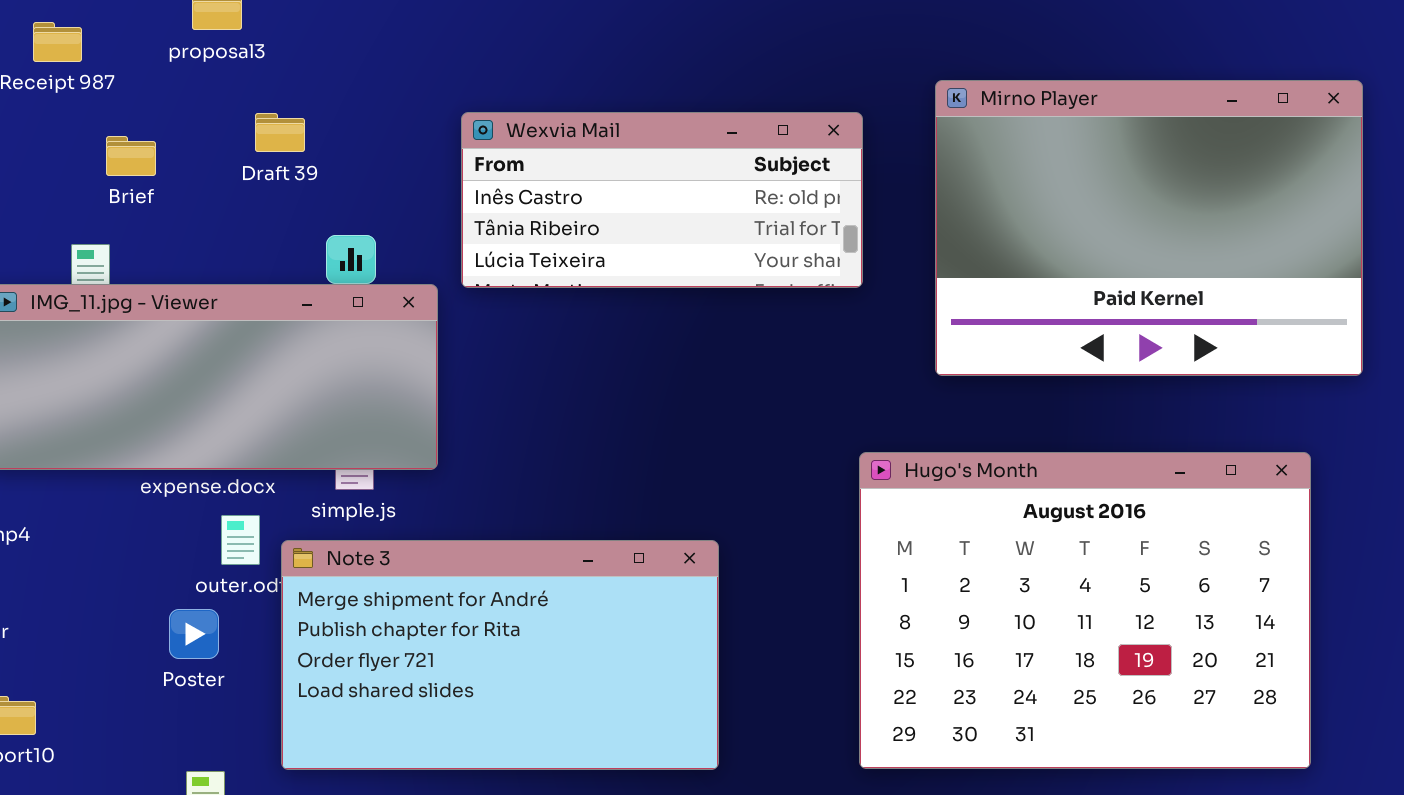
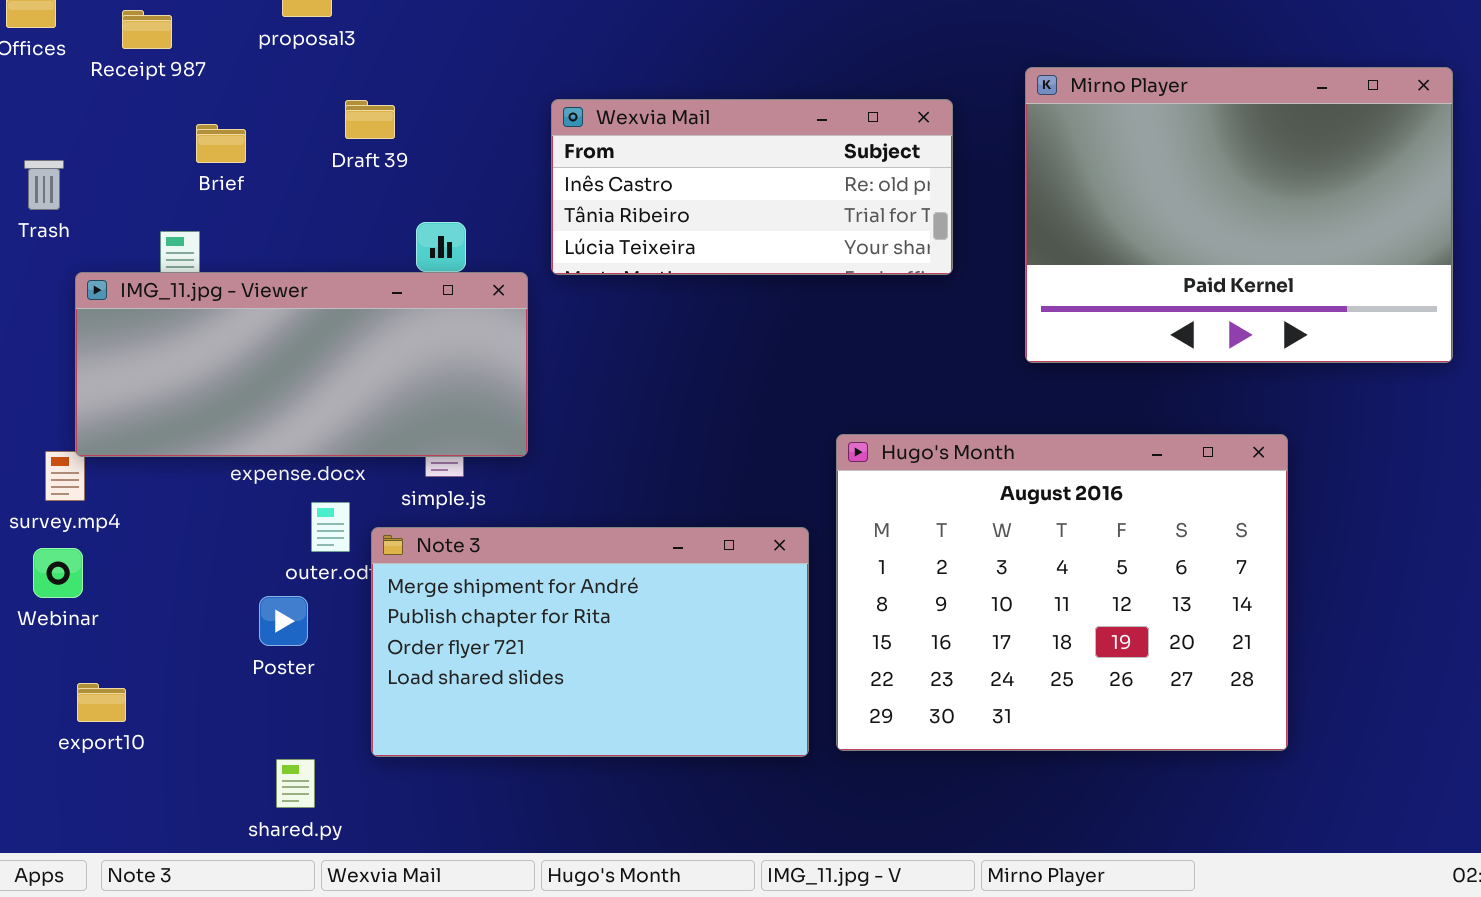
Hugo's Month: [859,452,1311,769] -> [836,434,1288,751], moved

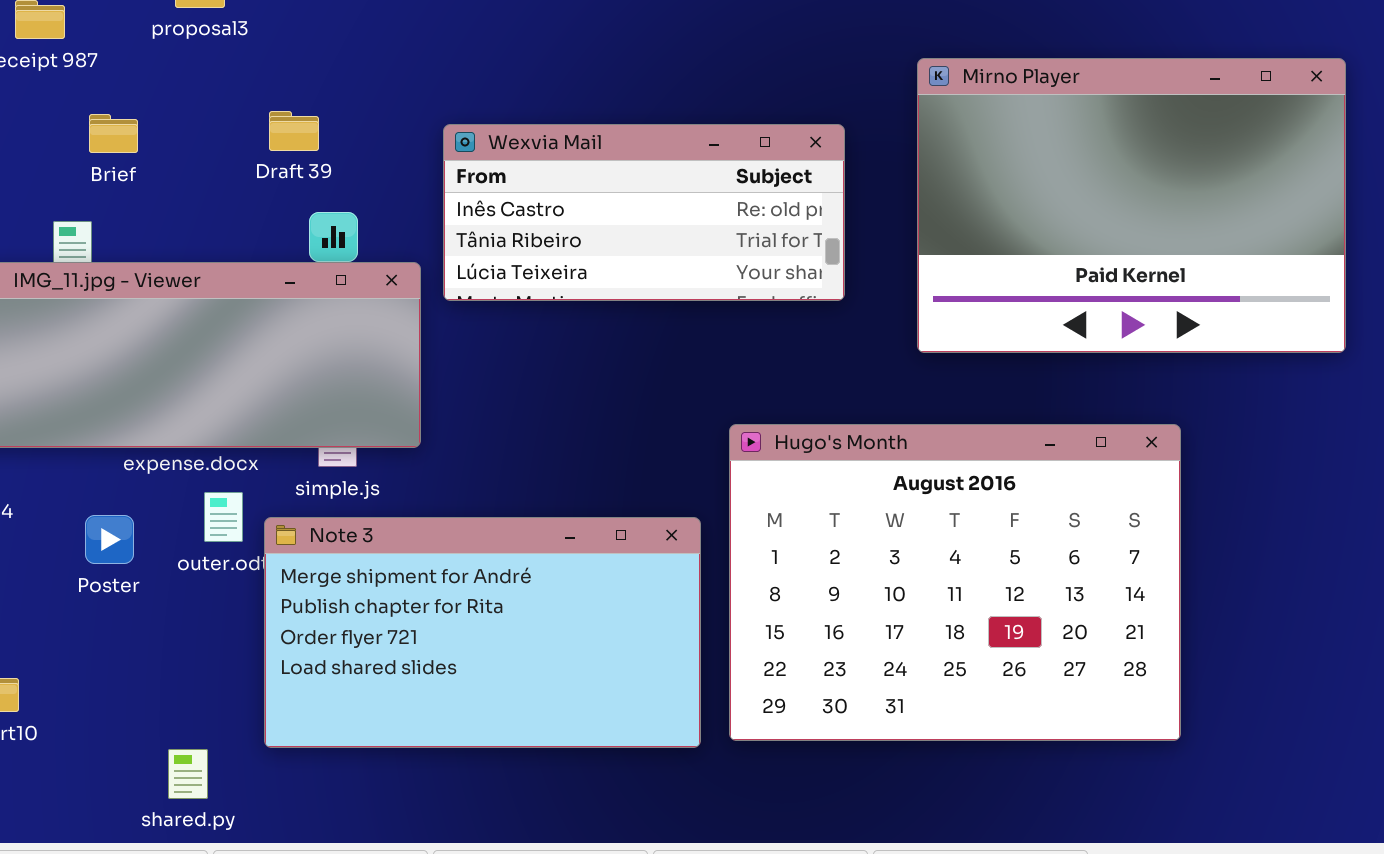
Wexvia Mail: [551,99,953,275] -> [443,124,845,301], moved
Draft 39: [345,100,395,139] -> [269,111,319,151], moved
Poster: [259,596,308,646] -> [85,515,134,564], moved

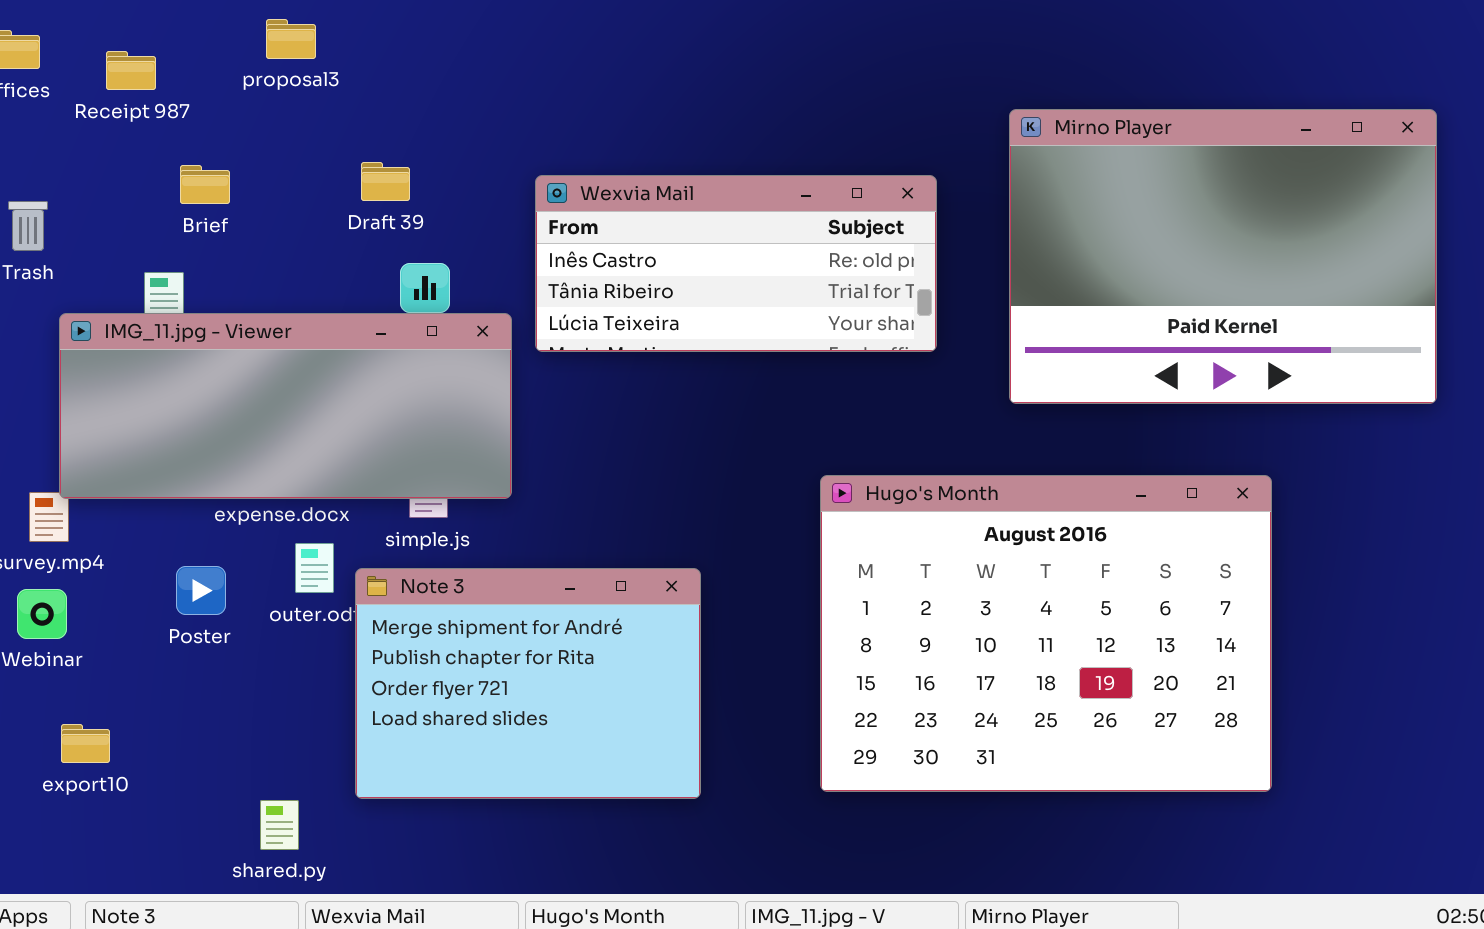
Note 3: [264,517,701,748] -> [355,568,701,799], resized

